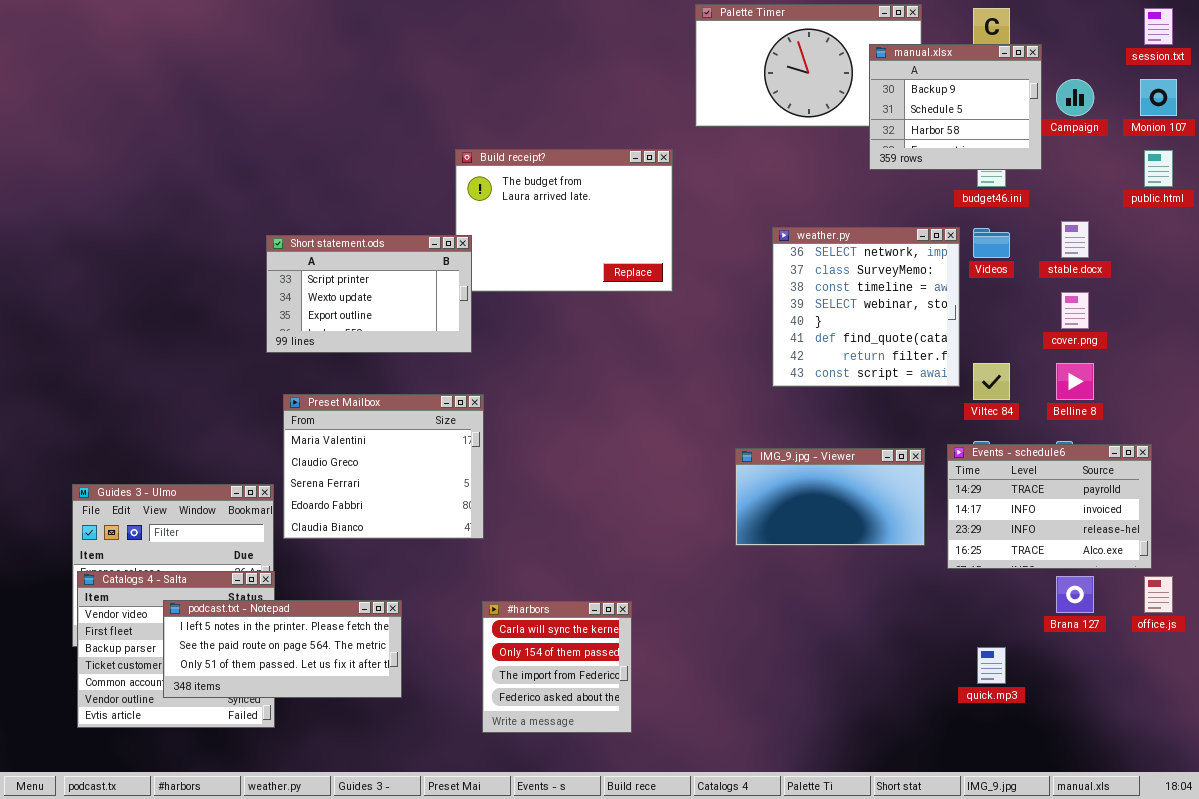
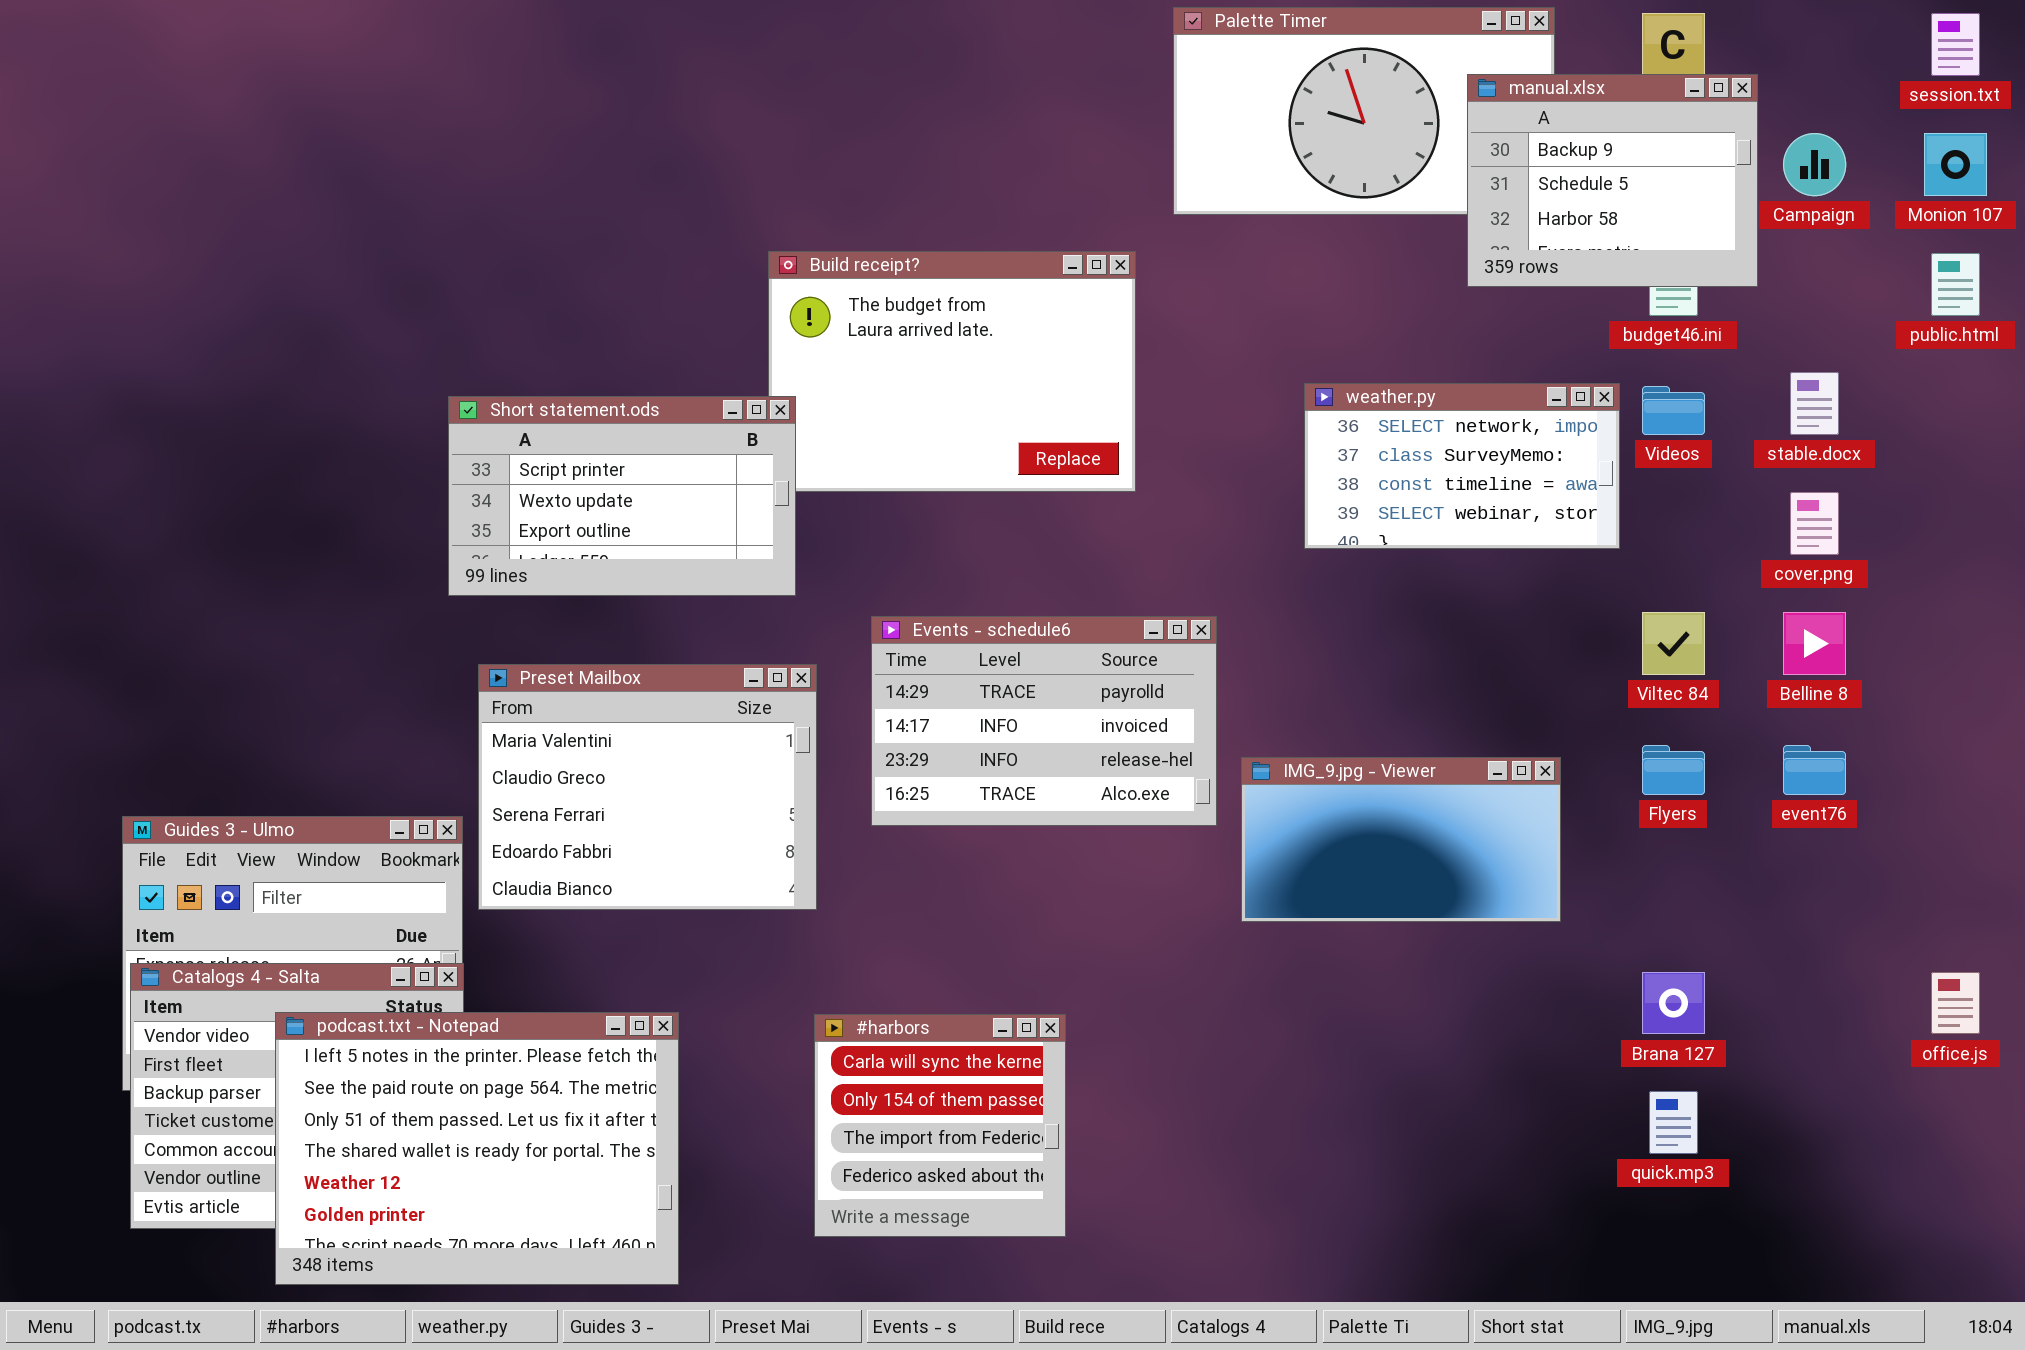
weather.py: [772,227,960,387] -> [1304,383,1620,549], resized
Events - schedule6: [947,444,1152,569] -> [871,616,1217,826], moved
Brana 127: [1056,576,1094,613] -> [1642,972,1705,1034], moved
podcast.txt - Notepad: [163,600,402,698] -> [275,1012,679,1285], resized

